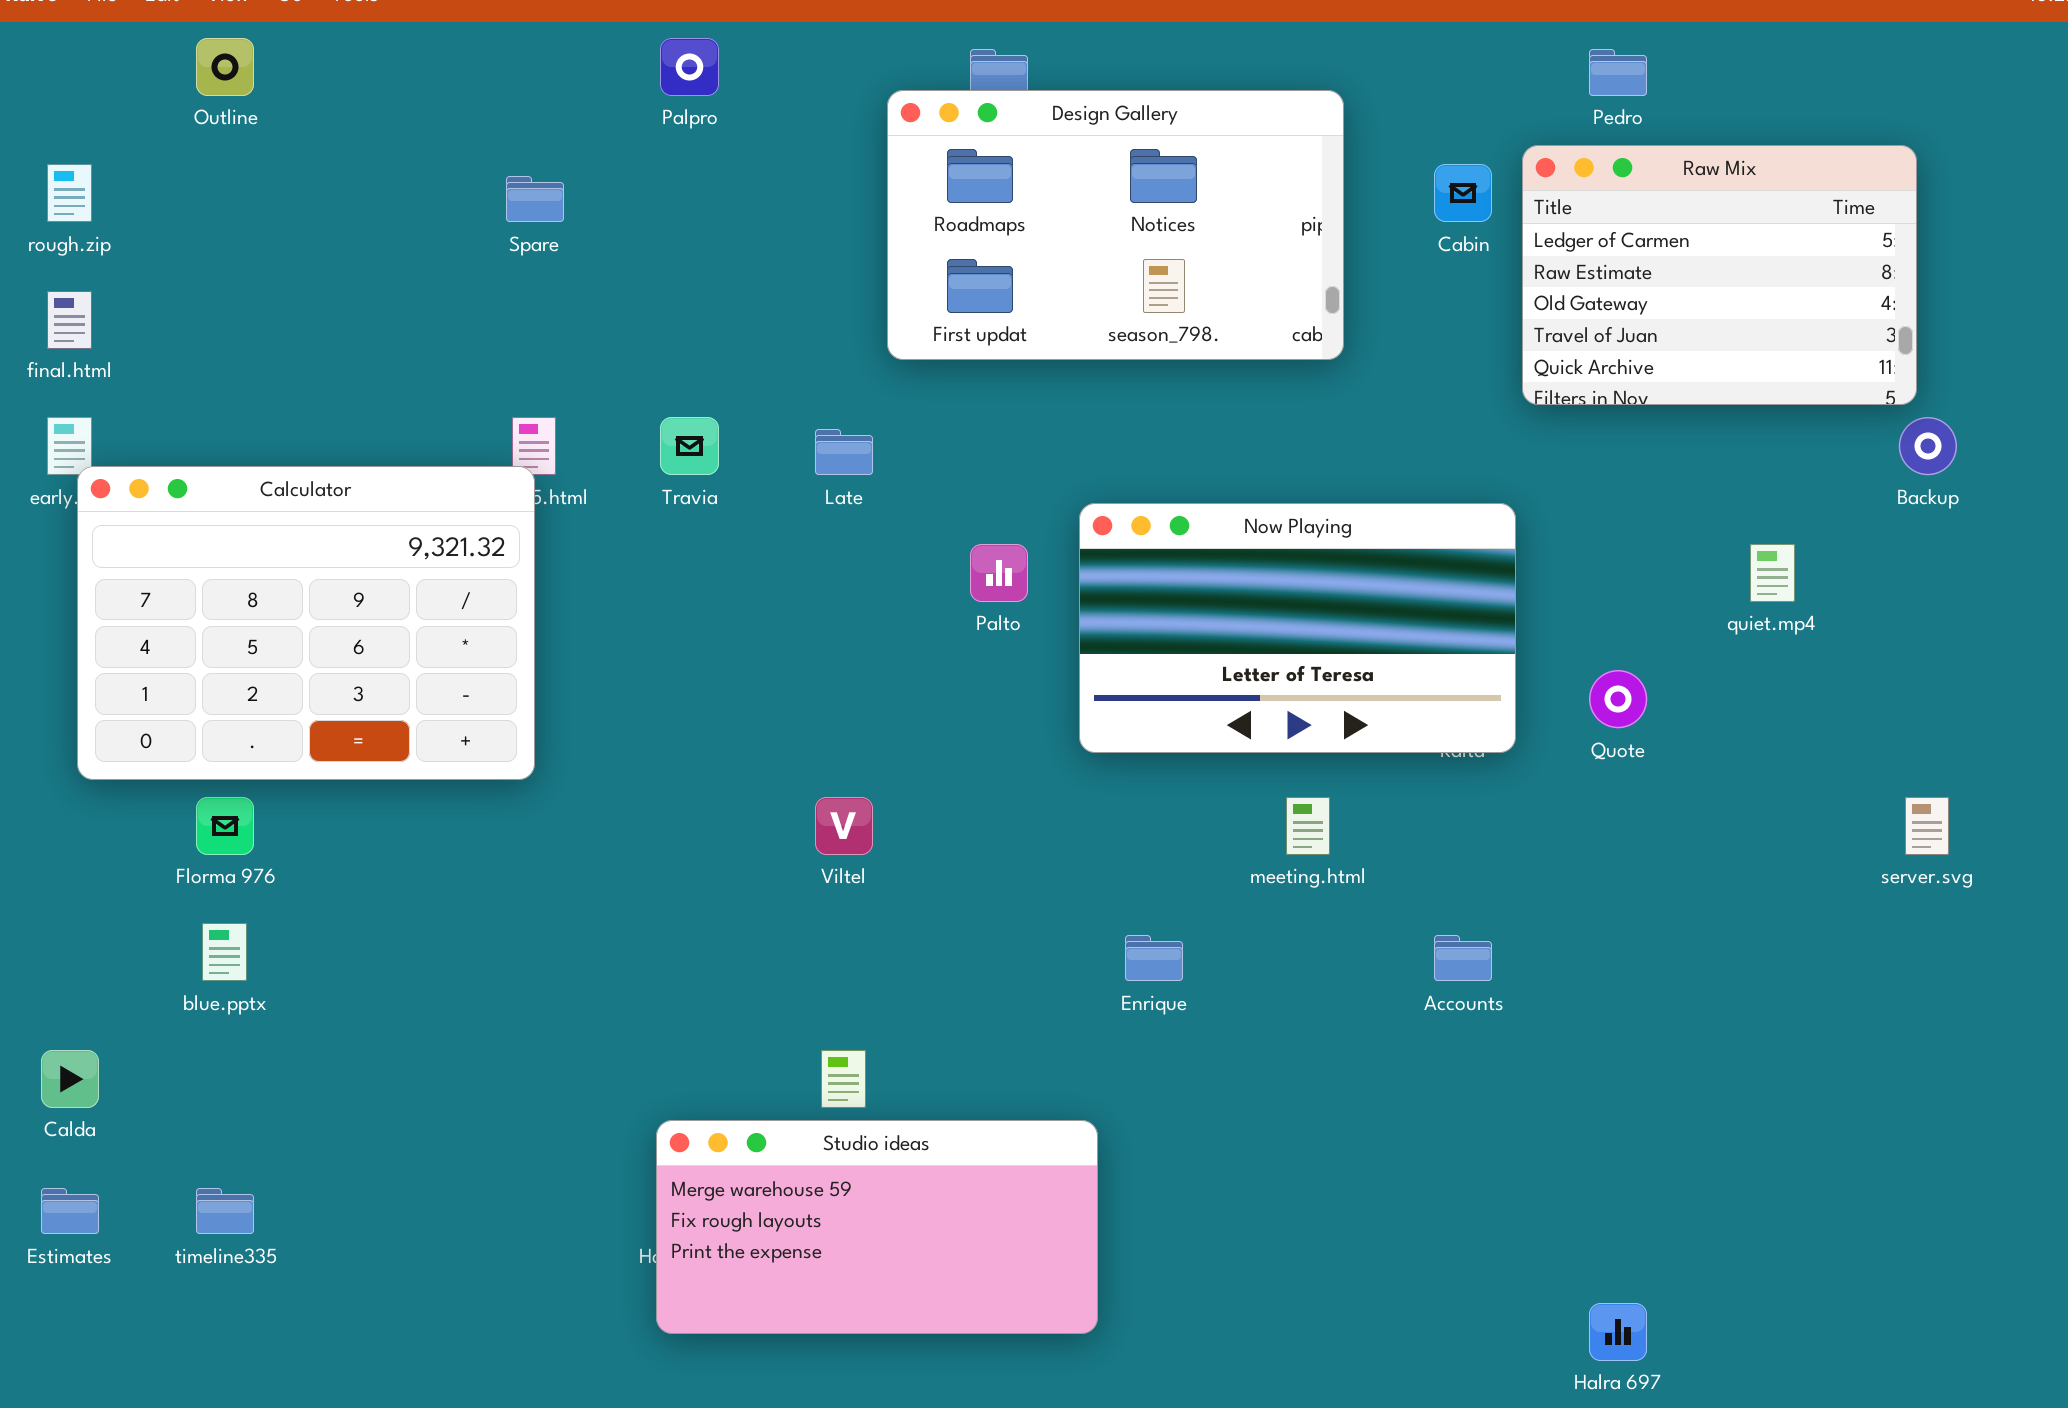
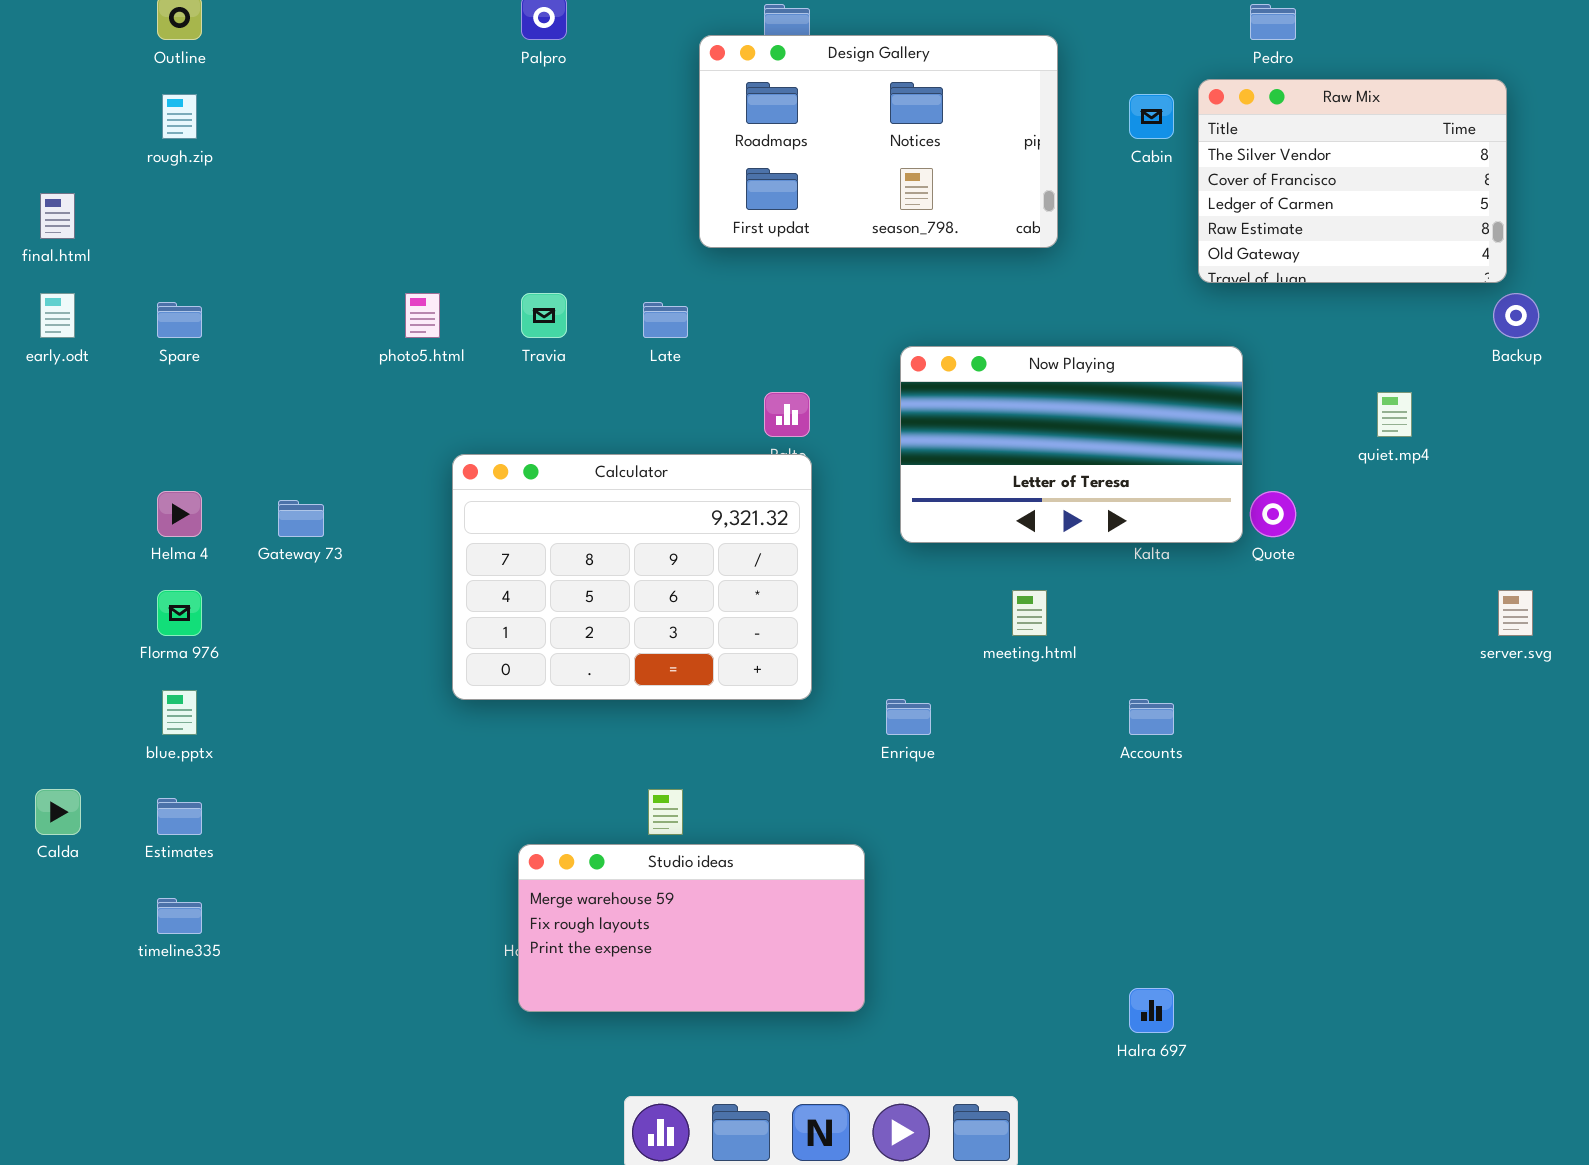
Raw Mix: [1522,145,1917,405] -> [1198,79,1507,283], scrolled up 2 rows
rough.zip: [47,164,92,222] -> [162,94,197,139], moved
Spare: [506,176,564,222] -> [157,302,202,338], moved
Calculator: [77,466,535,780] -> [452,454,812,700], moved
Now Playing: [1079,503,1516,753] -> [900,346,1243,543], moved
Estimates: [41,1188,99,1234] -> [157,798,202,835], moved
Halra 697: [1589,1303,1647,1361] -> [1129,988,1174,1033], moved

